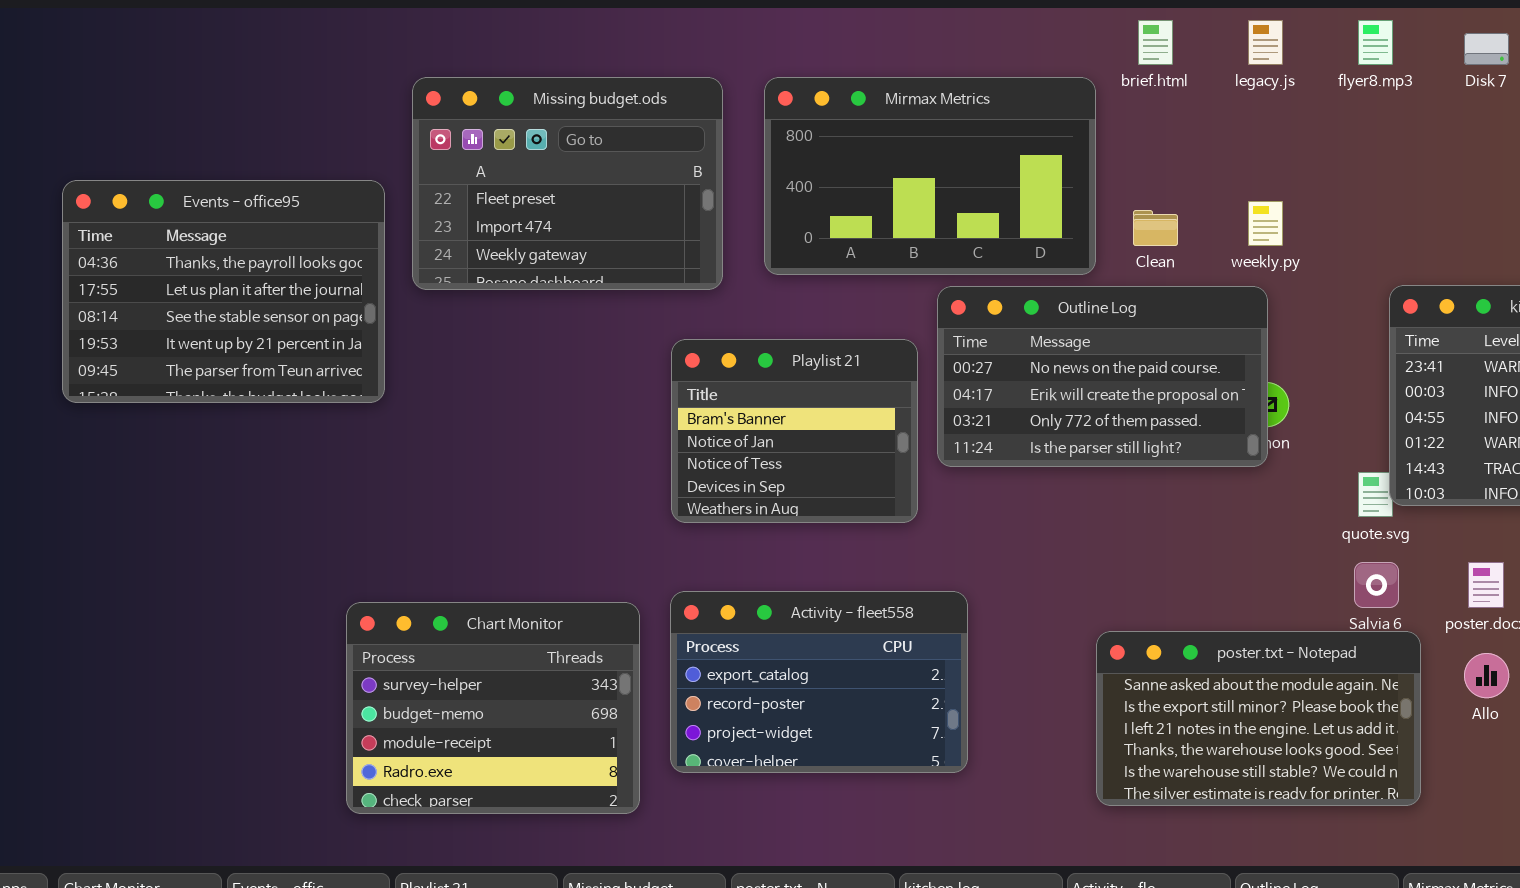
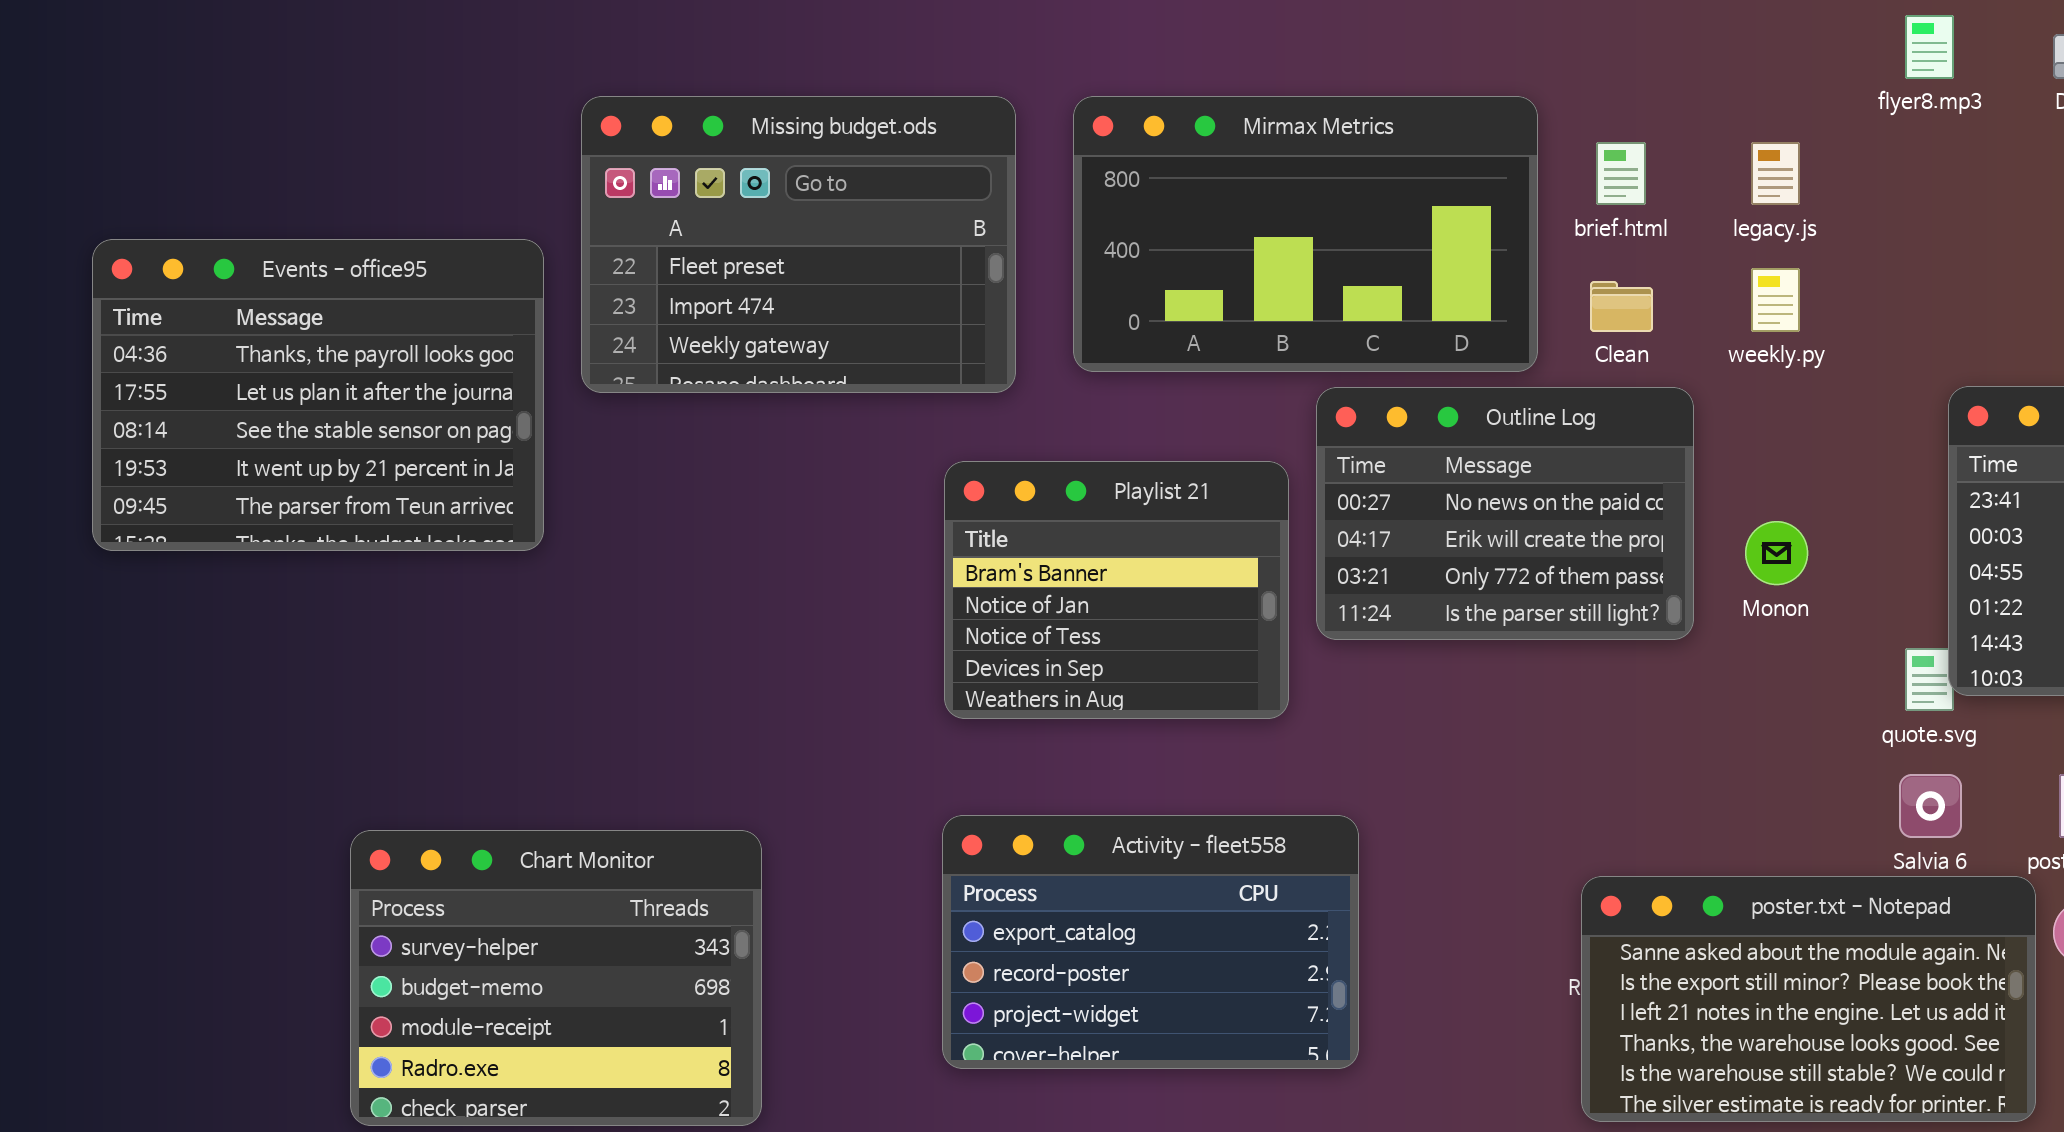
brief.html: [1138,20,1173,65] -> [1596,142,1646,205], moved
legacy.js: [1248,20,1283,65] -> [1751,142,1800,205], moved
Outline Log: [937,286,1268,467] -> [1316,387,1694,640], resized
Chart Monitor: [346,602,640,814] -> [350,830,762,1126], moved
poster.txt - Notepad: [1096,631,1421,806] -> [1581,876,2036,1122], moved

